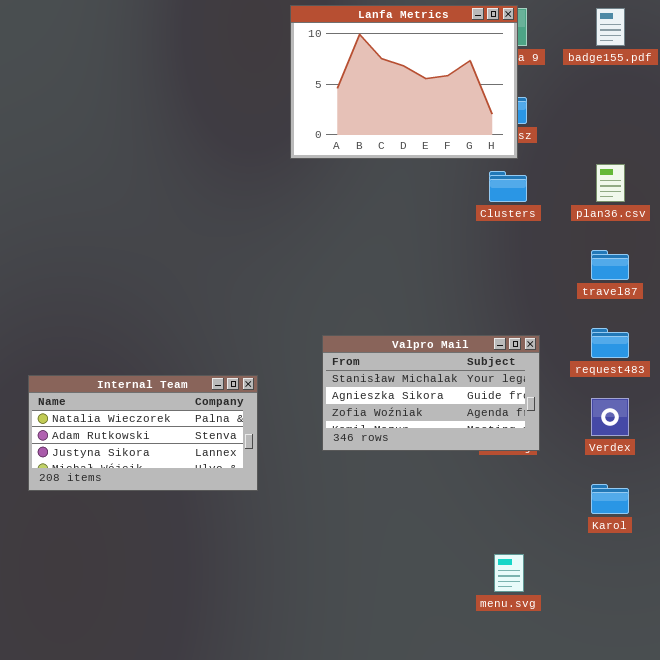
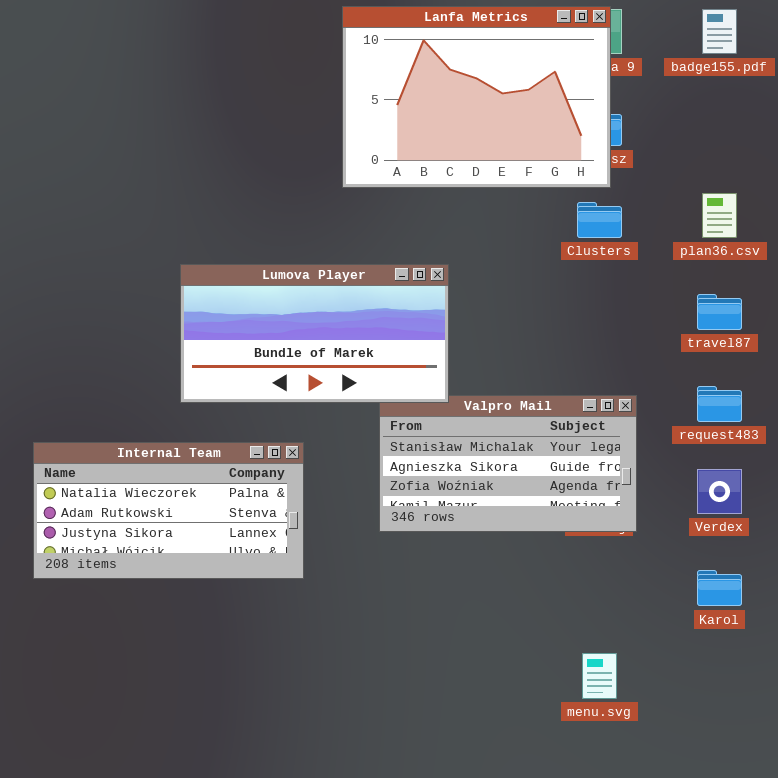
Lumova Player: none -> [180,264,449,403], opened

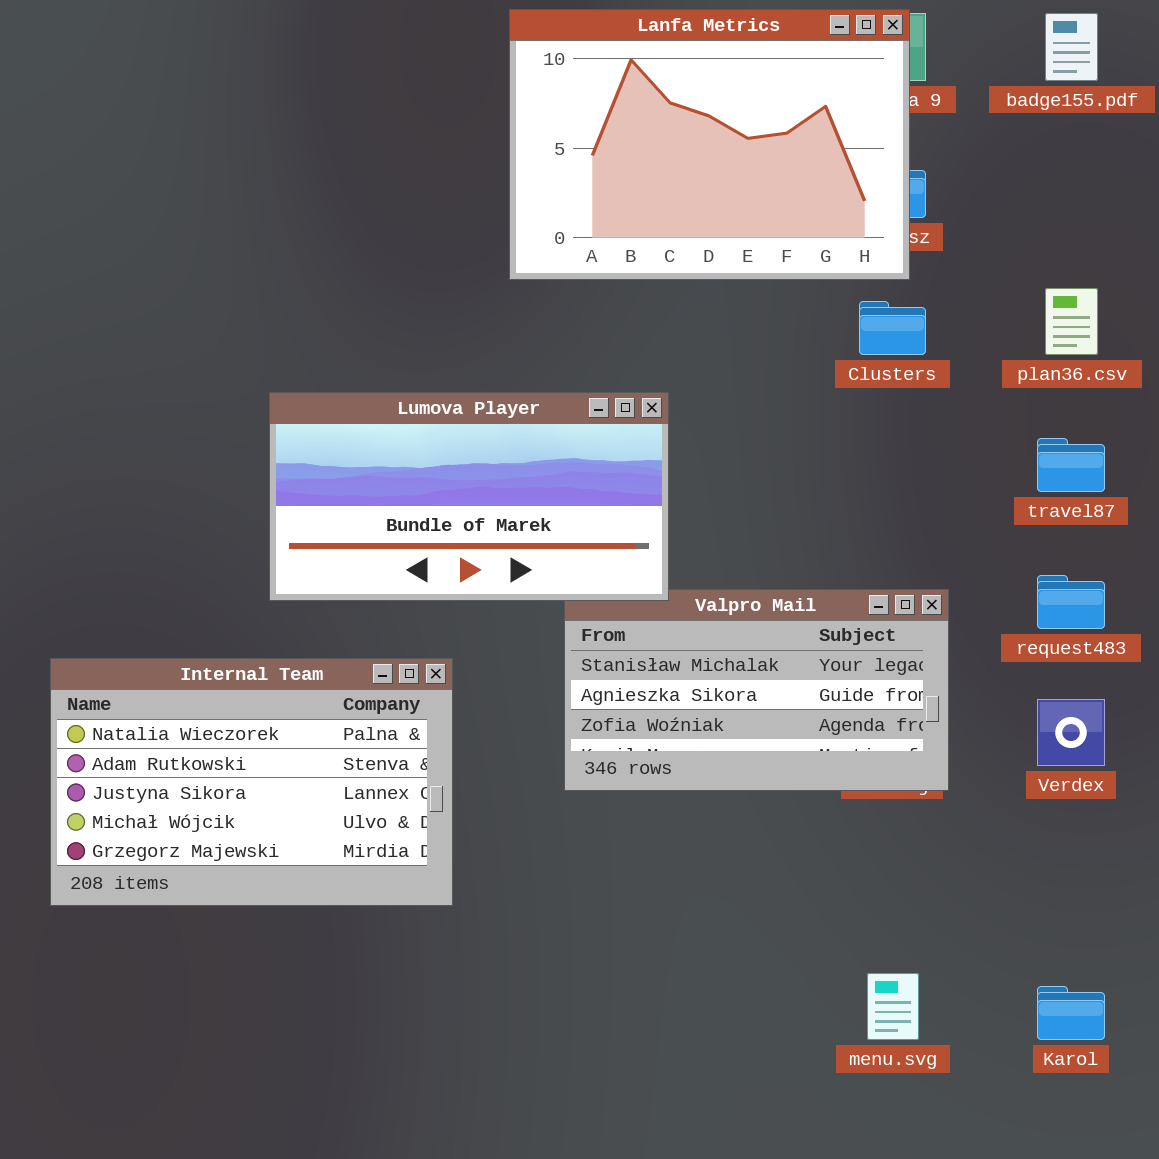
Internal Team: [33,442,304,579] -> [50,658,453,906], resized
Karol: [697,570,742,606] -> [1037,986,1105,1040], moved

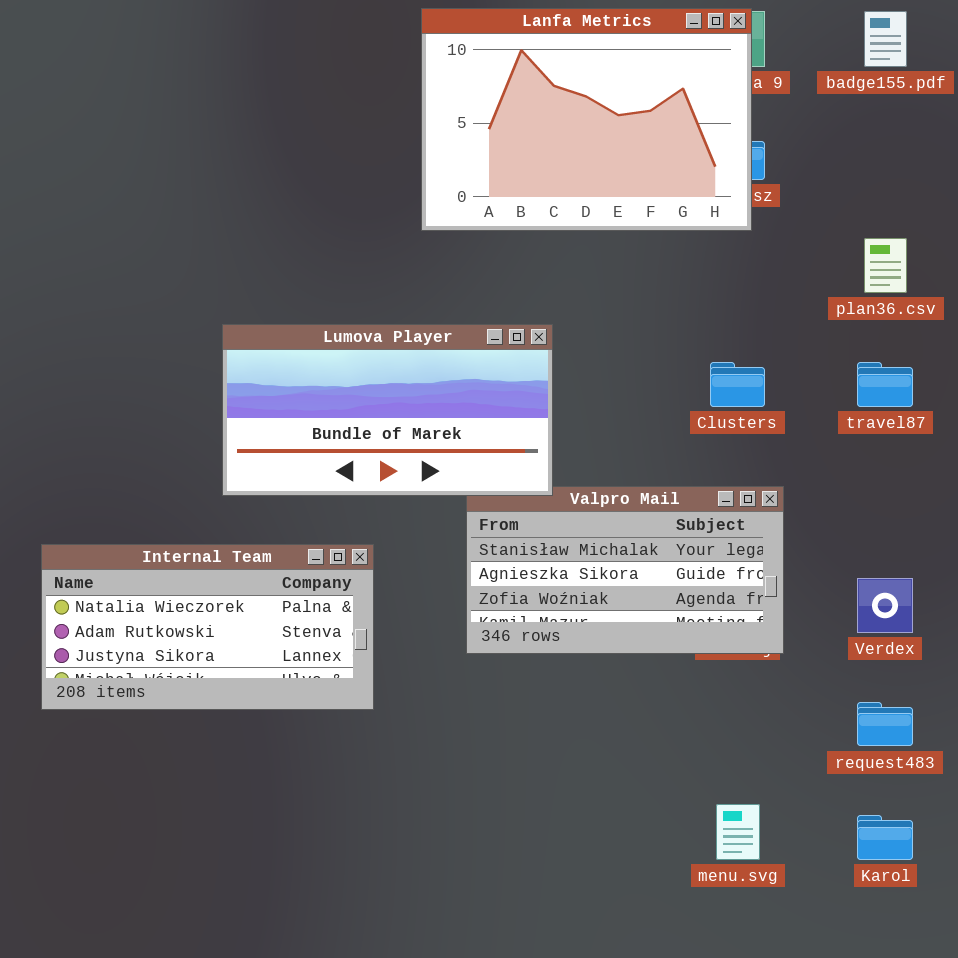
Clusters: [859,301,926,355] -> [710,362,765,407], moved
request483: [1037,575,1105,629] -> [857,702,913,746], moved
Internal Team: [50,658,453,906] -> [41,544,374,710], resized

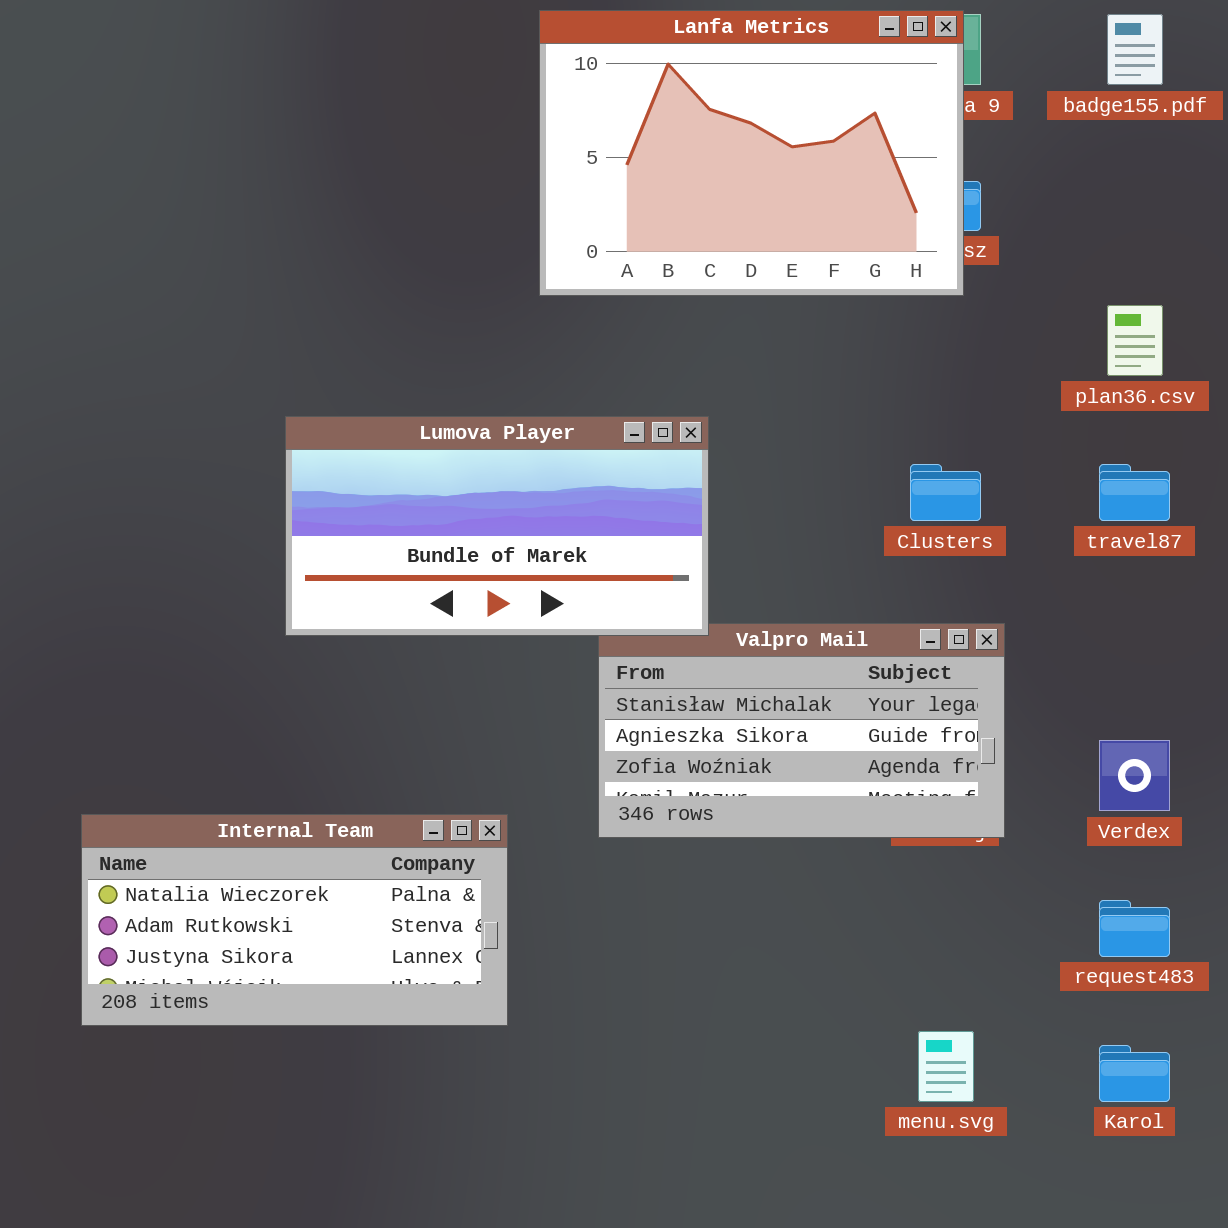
Internal Team: [41,544,374,710] -> [81,814,508,1026], moved

